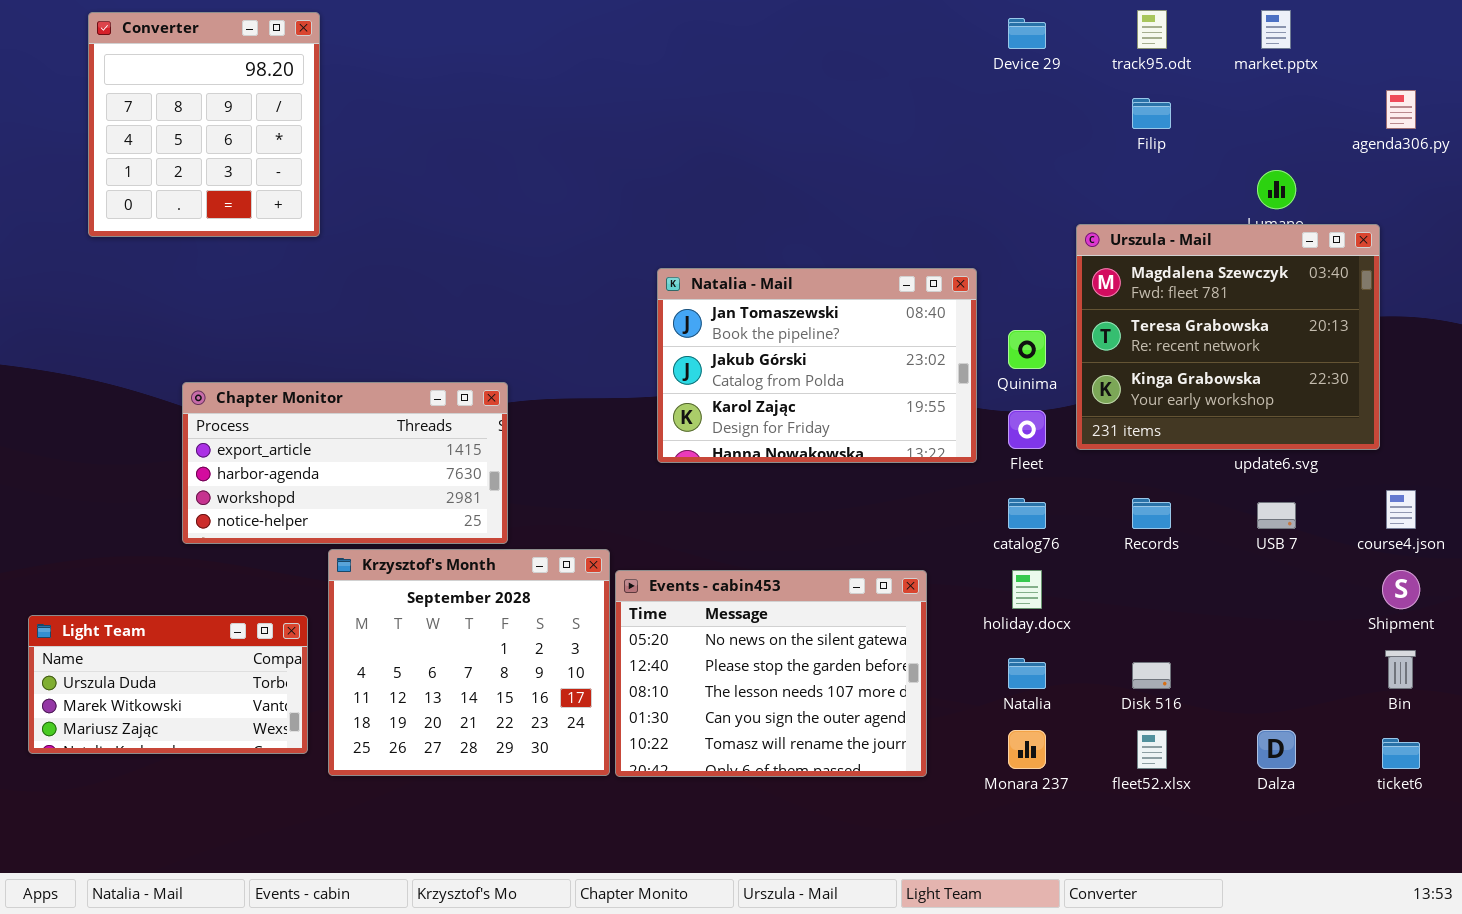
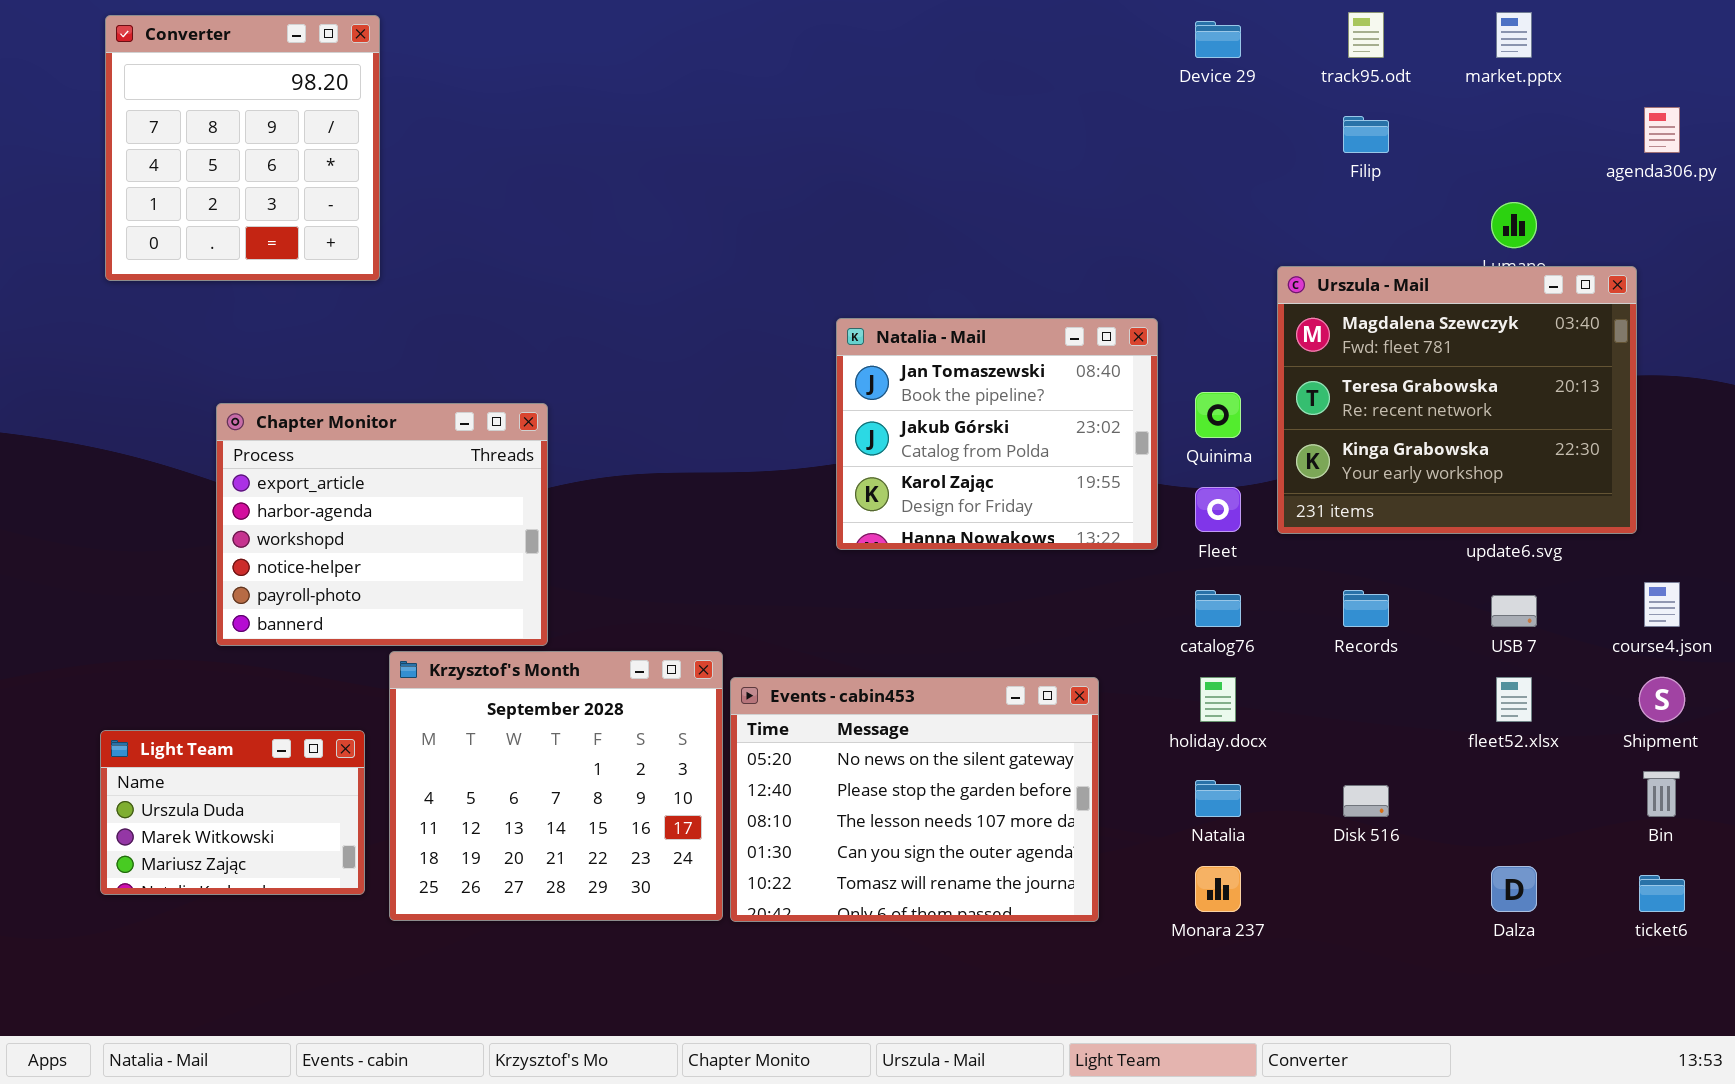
Natalia - Mail: [657,268,977,463] -> [836,318,1158,550], resized
Chapter Monitor: [182,382,508,544] -> [216,403,548,646], resized
Light Team: [28,615,308,754] -> [100,730,365,895], resized
fleet52.xlsx: [1137,730,1167,769] -> [1496,677,1532,722], moved

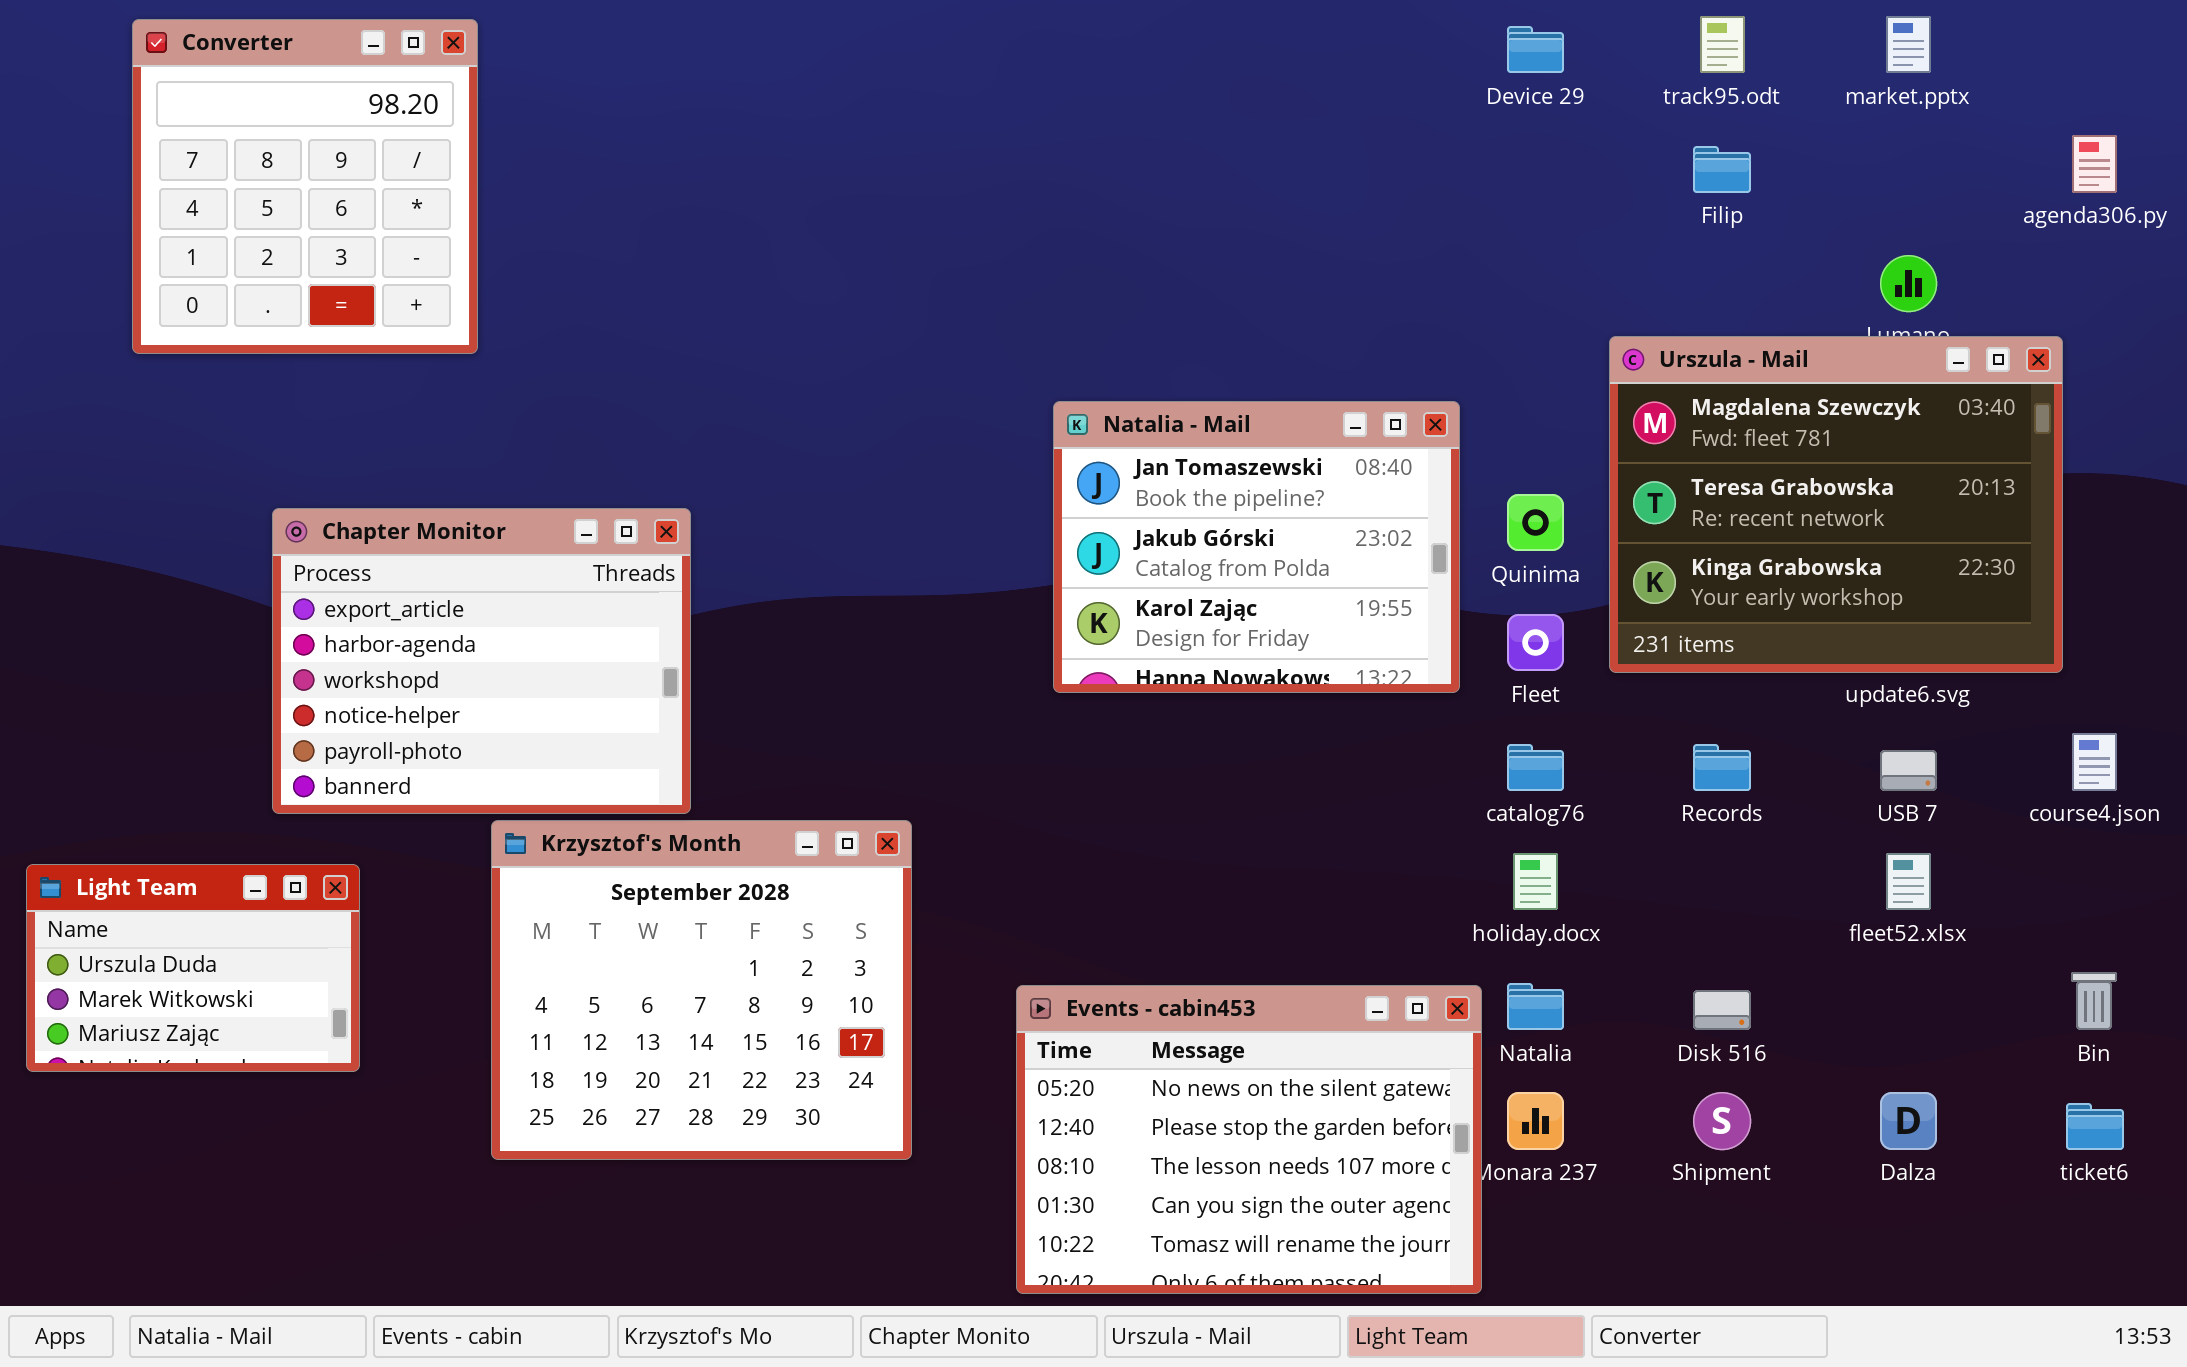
Events - cabin453: [730,677,1099,922] -> [1016,985,1482,1294], moved
Shipment: [1639,677,1685,722] -> [1693,1092,1751,1150], moved
Light Team: [100,730,365,895] -> [26,864,360,1072], moved

